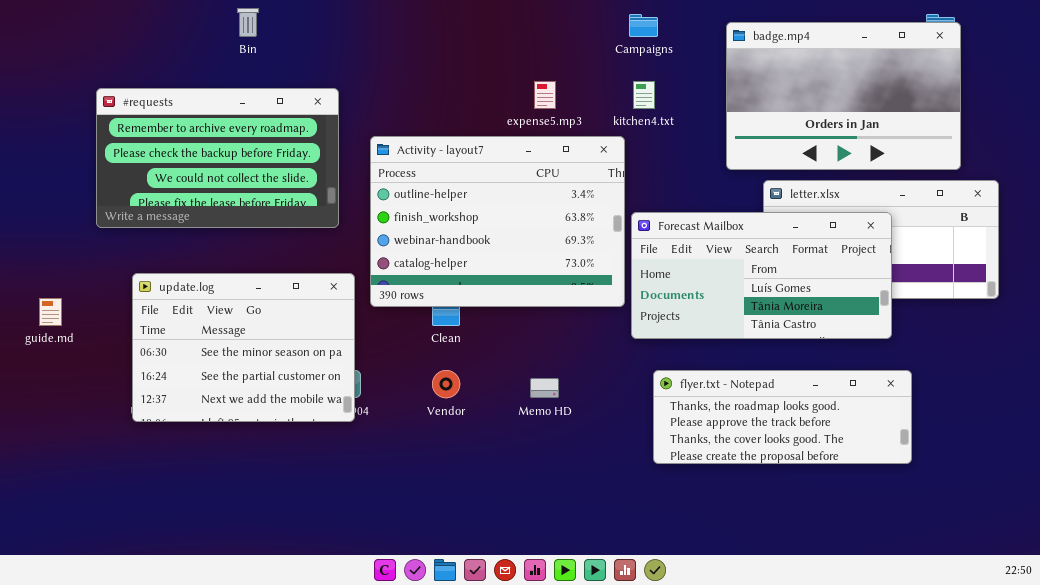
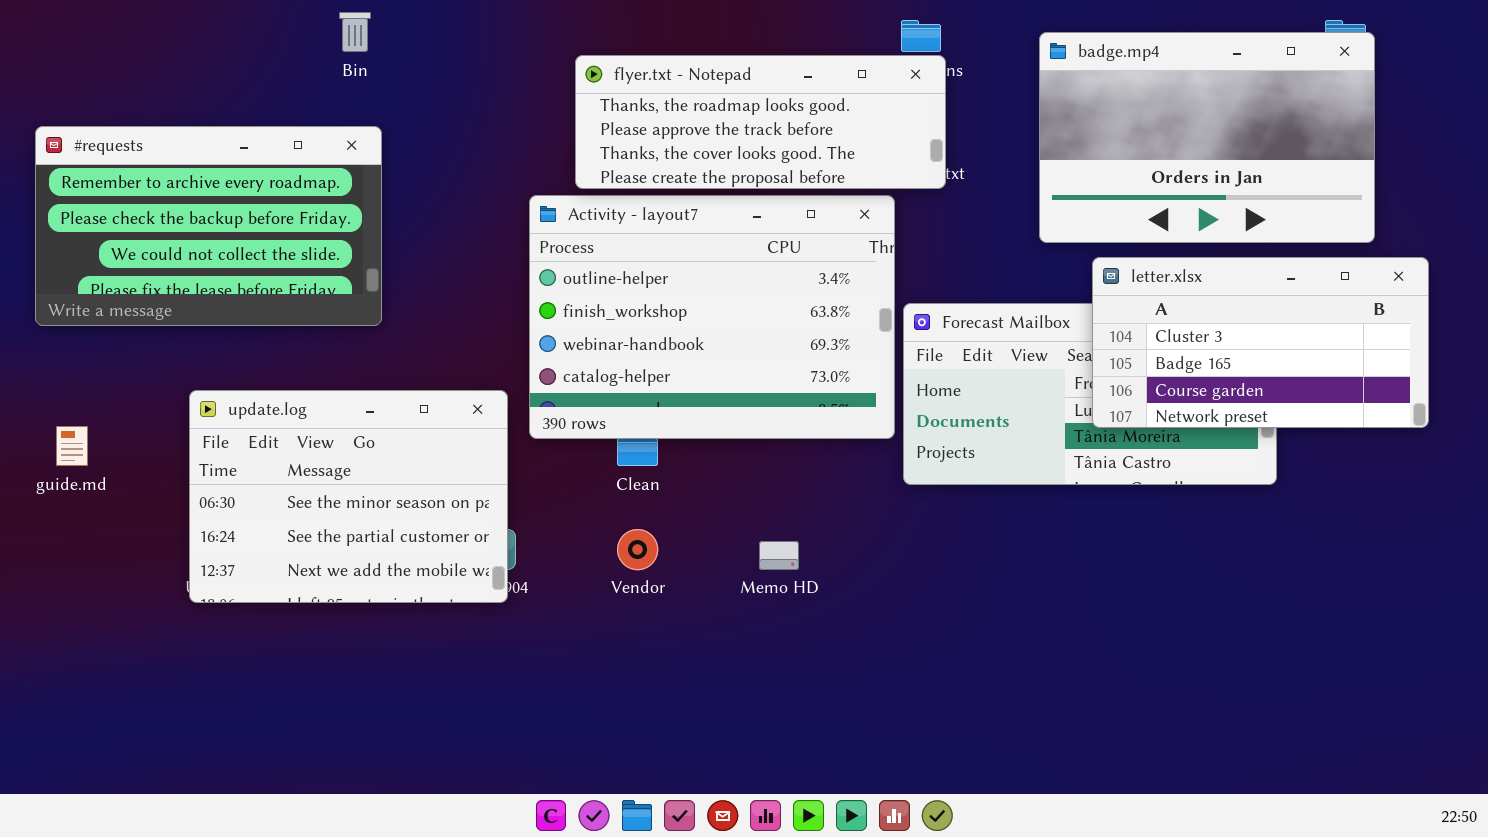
#requests: [96,88,339,228] -> [35,126,382,326], moved
letter.xlsx: [763,180,999,299] -> [1092,257,1429,428], raised
flyer.txt - Notepad: [653,370,912,464] -> [575,55,946,189], moved

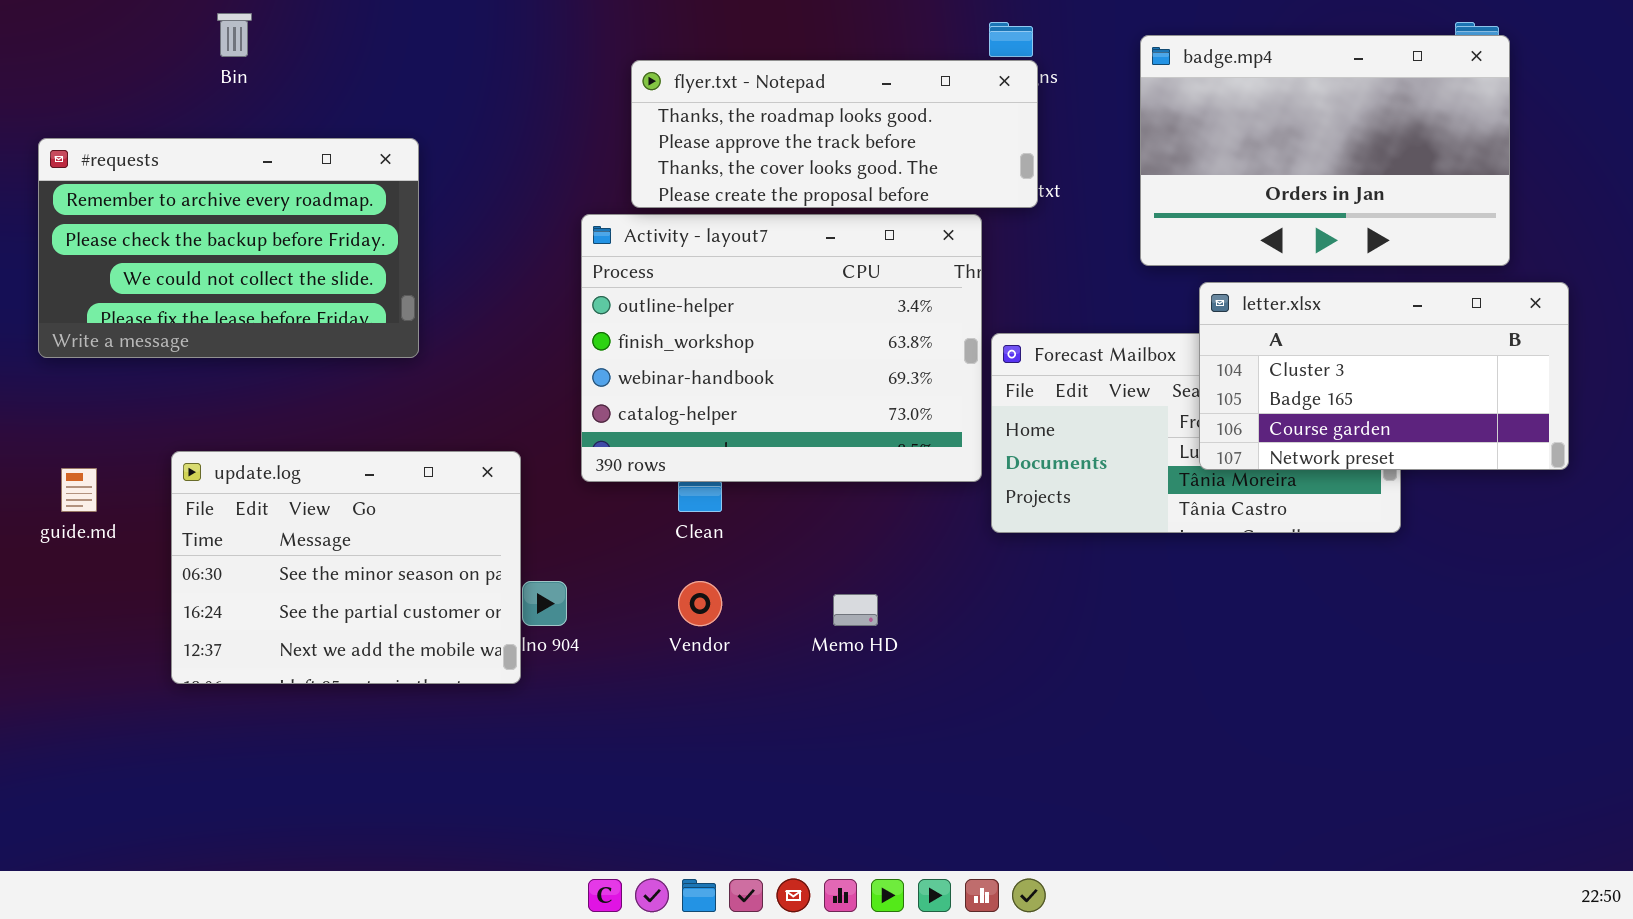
Bin: [339,12,371,52] -> [217,13,252,57], moved
update.log: [189,390,508,603] -> [171,451,521,684], moved

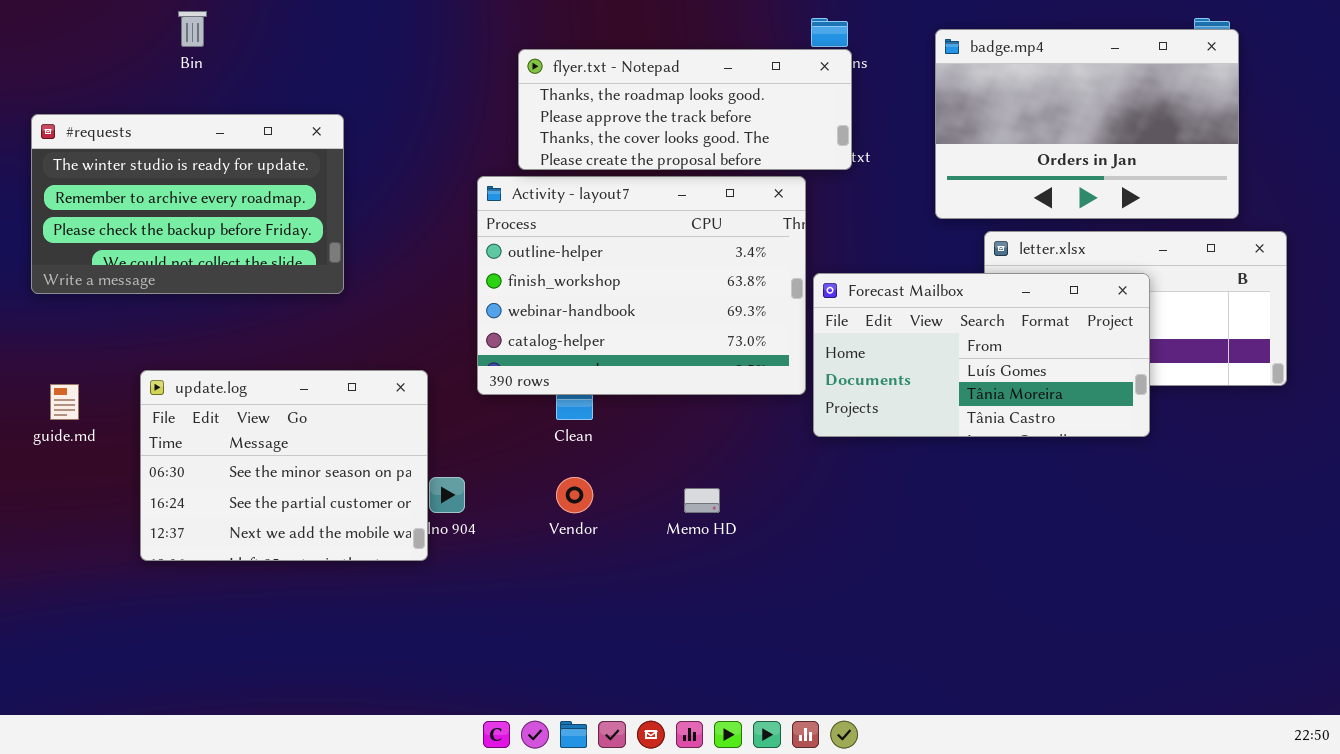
#requests: [38,138,419,358] -> [31,114,344,294], scrolled up 1 row
Forecast Mailbox: [991,333,1401,533] -> [813,273,1150,437], raised

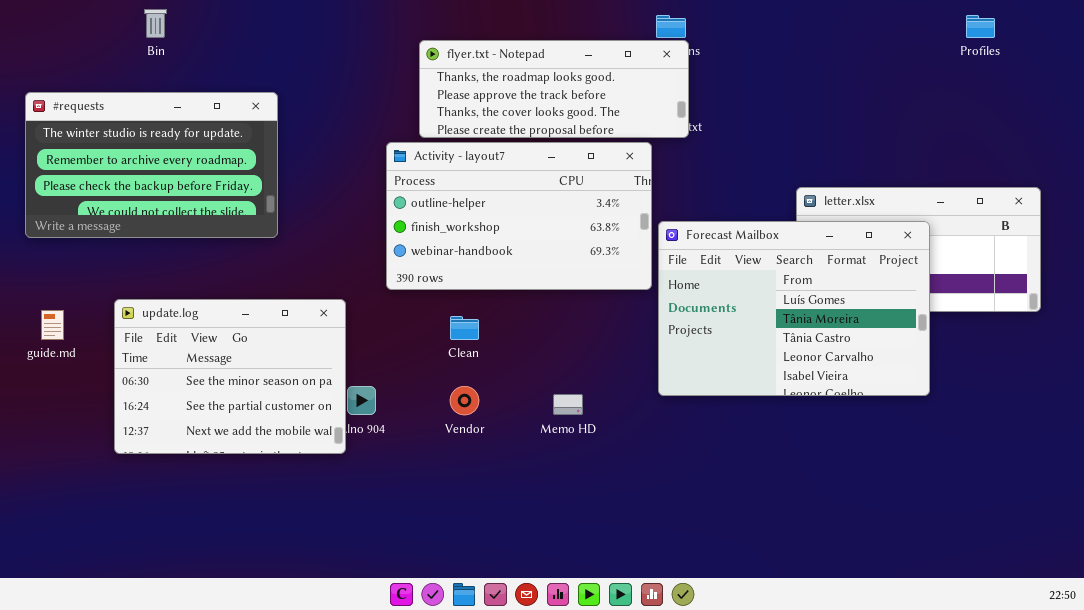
badge.mp4: [935,29,1239,219] -> none, closed
Activity - layout7: [477,176,806,395] -> [386,142,652,290], resized
Forecast Mailbox: [813,273,1150,437] -> [658,221,930,396], resized

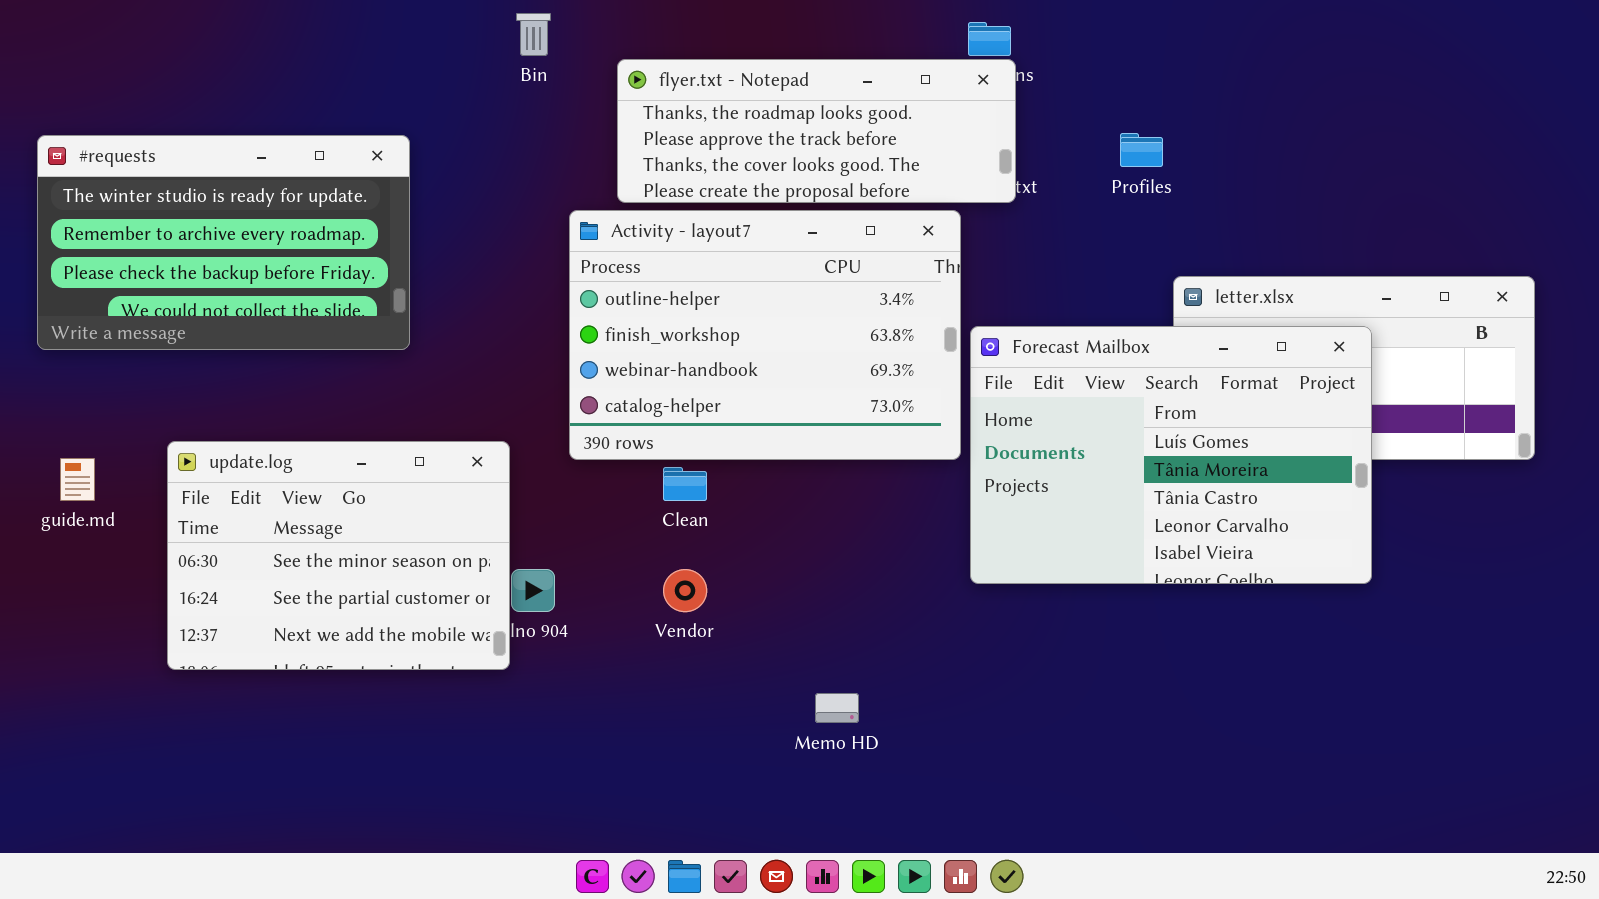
Bin: [144,9,167,38] -> [516,13,551,56], moved
Profiles: [966,15,995,38] -> [1120,133,1163,167], moved
Activity - layout7: [386,142,652,290] -> [569,210,961,460], resized
Memo HD: [553,394,583,415] -> [815,693,859,723], moved

